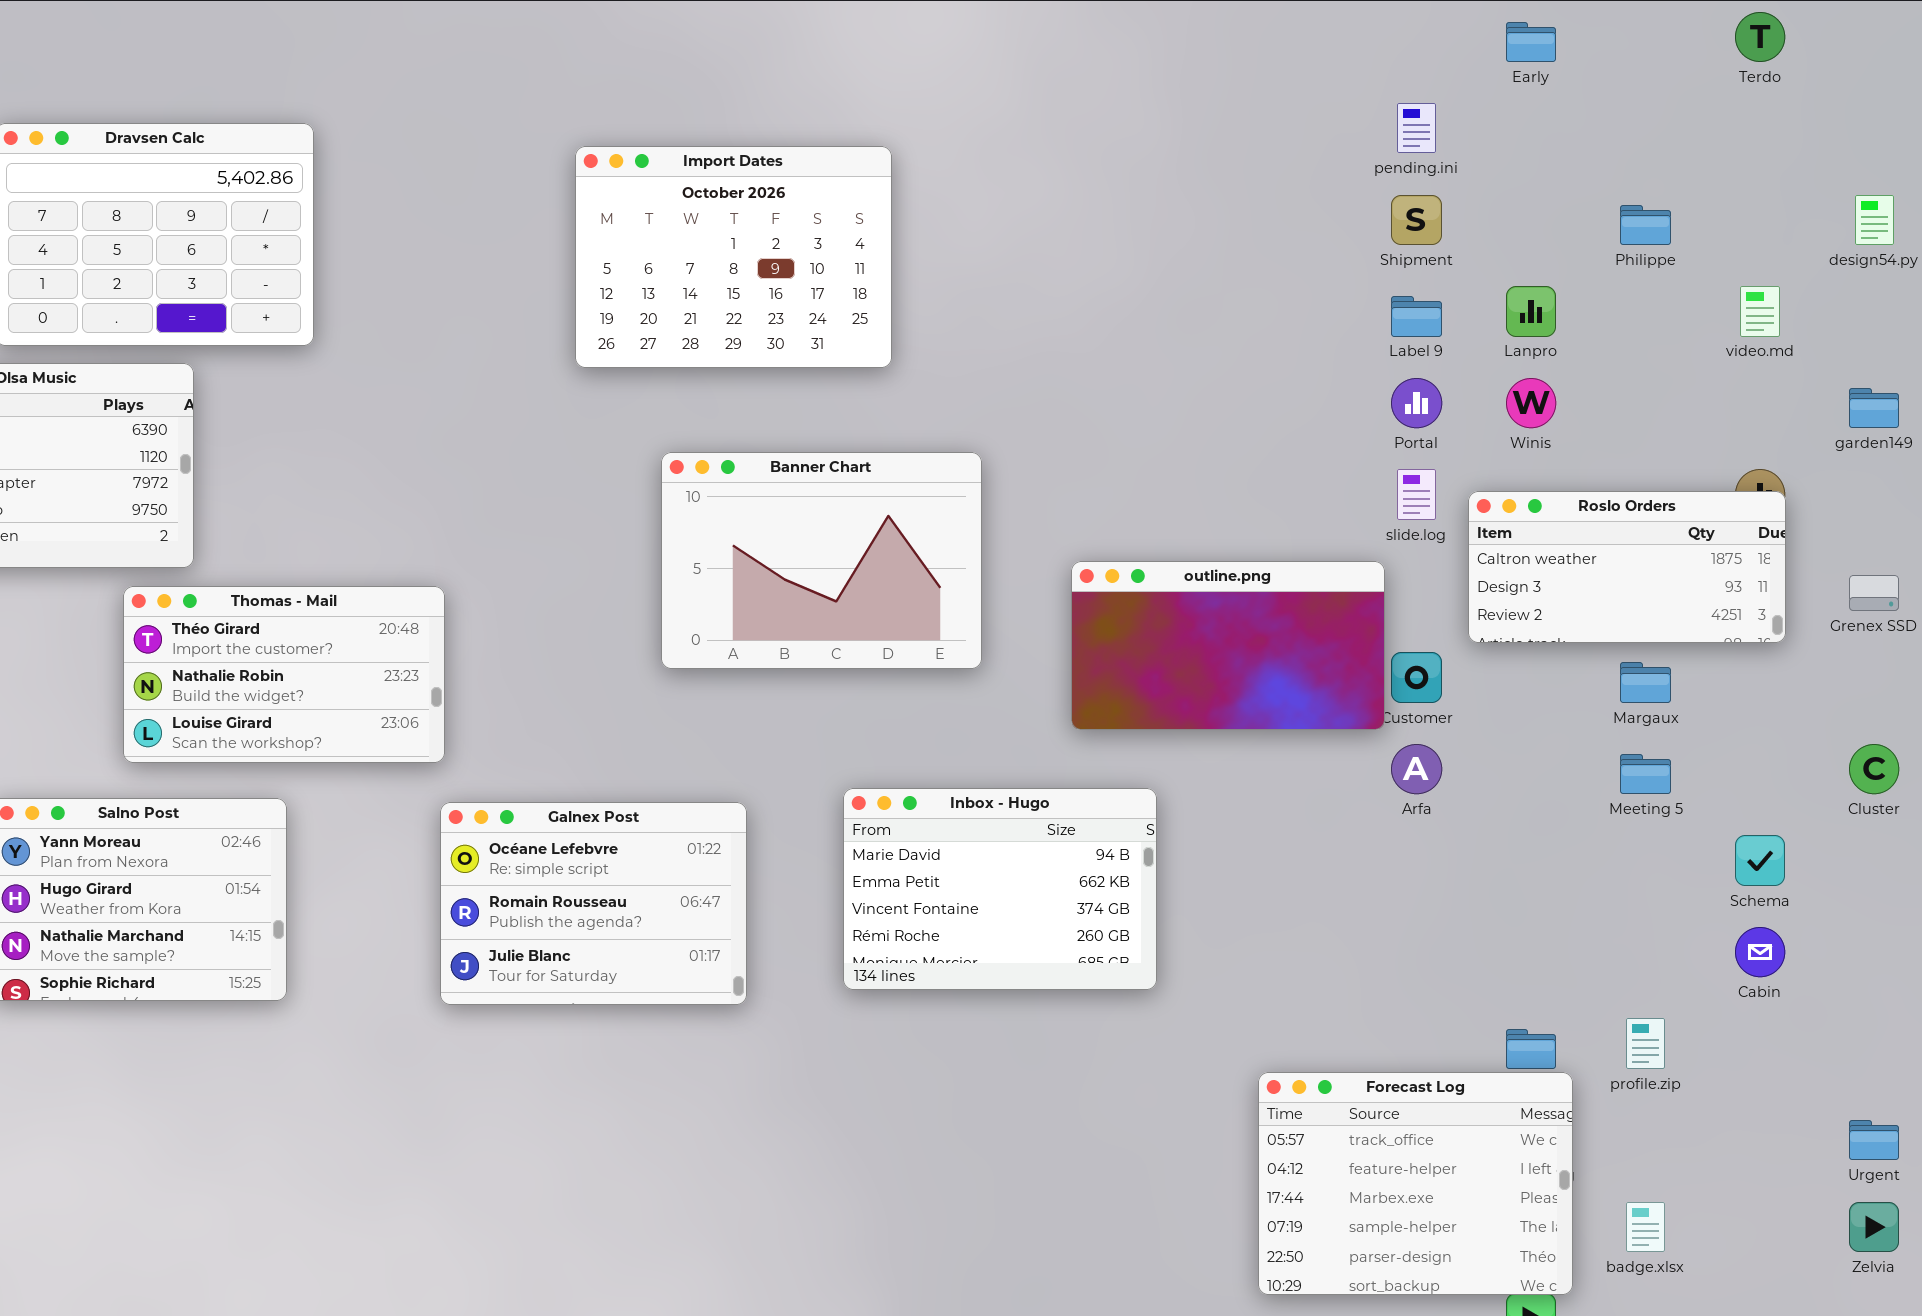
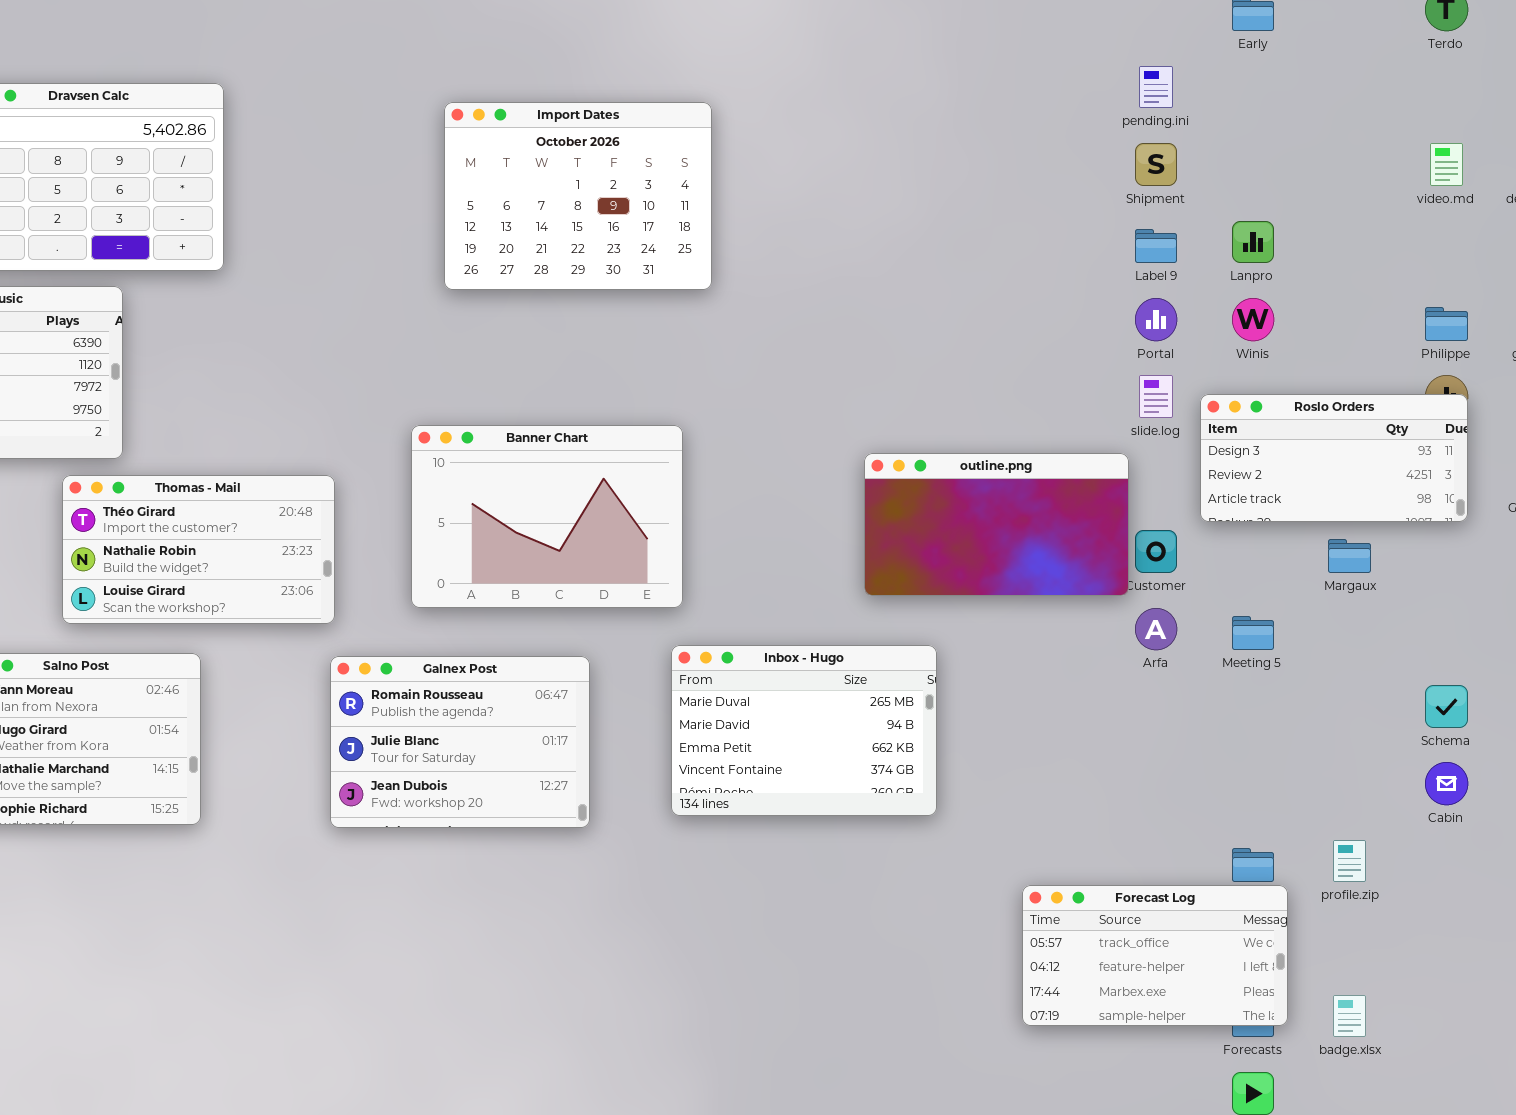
Philippe: [1620,205,1671,245] -> [1425,307,1468,341], moved
video.md: [1740,286,1780,337] -> [1430,143,1463,186], moved
Banner Chart: [661,452,982,669] -> [411,425,683,608], moved
Roslo Orders: [1468,491,1786,643] -> [1200,394,1468,522], scrolled down 1 row
Meeting 5: [1620,754,1671,794] -> [1232,616,1274,650], moved
Inbox - Hugo: [843,788,1157,990] -> [671,645,937,816], scrolled up 1 row
Galnex Post: [440,802,747,1005] -> [330,656,590,828], scrolled down 1 row
Forecast Log: [1258,1072,1573,1295] -> [1022,885,1288,1026], resized

